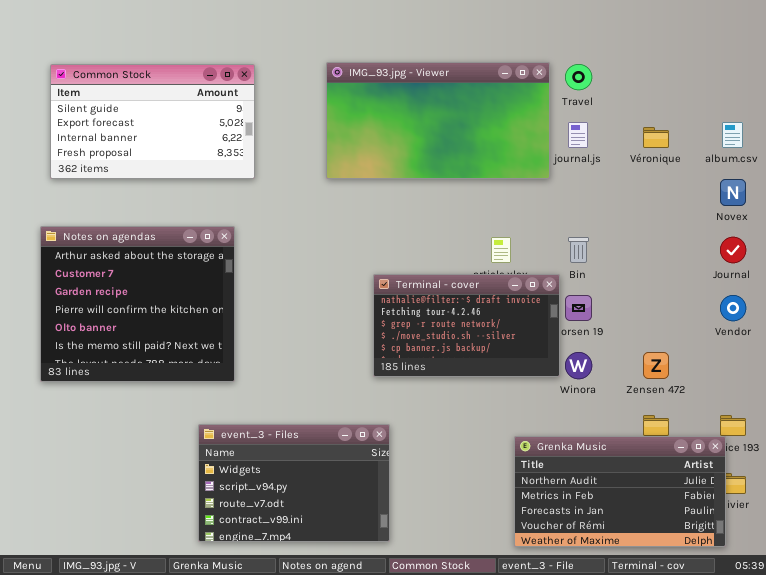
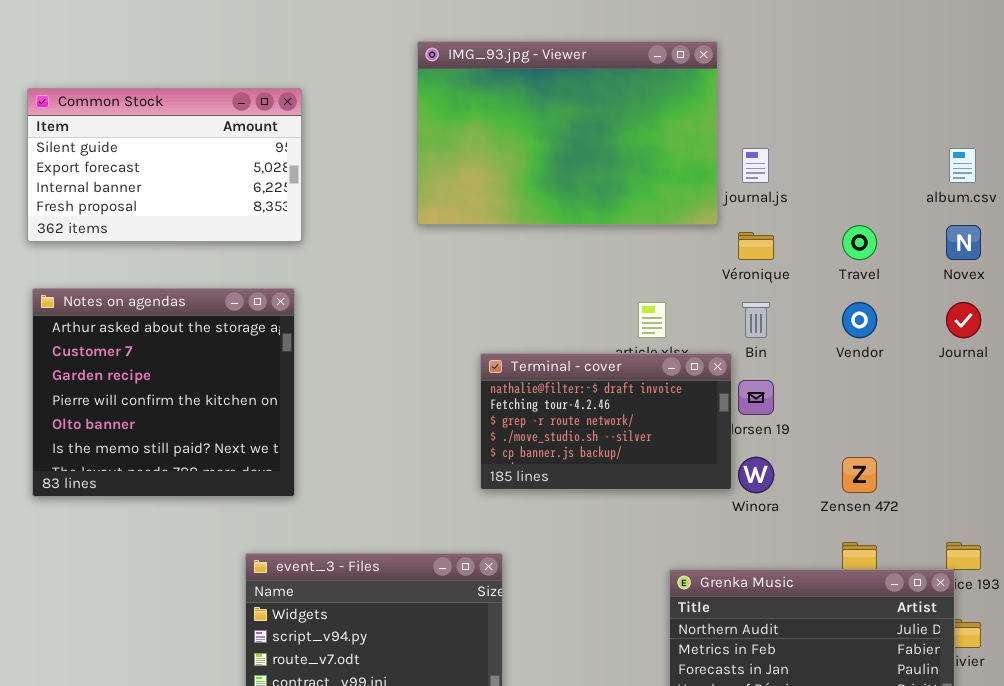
IMG_93.jpg - Viewer: [326,62,550,179] -> [417,41,718,225], resized
Common Stock: [50,64,255,179] -> [27,88,302,242], moved
Travel: [565,64,592,90] -> [842,225,877,260], moved
Véronique: [643,127,669,148] -> [738,232,774,260], moved
Vendor: [720,295,746,321] -> [842,302,877,338], moved

